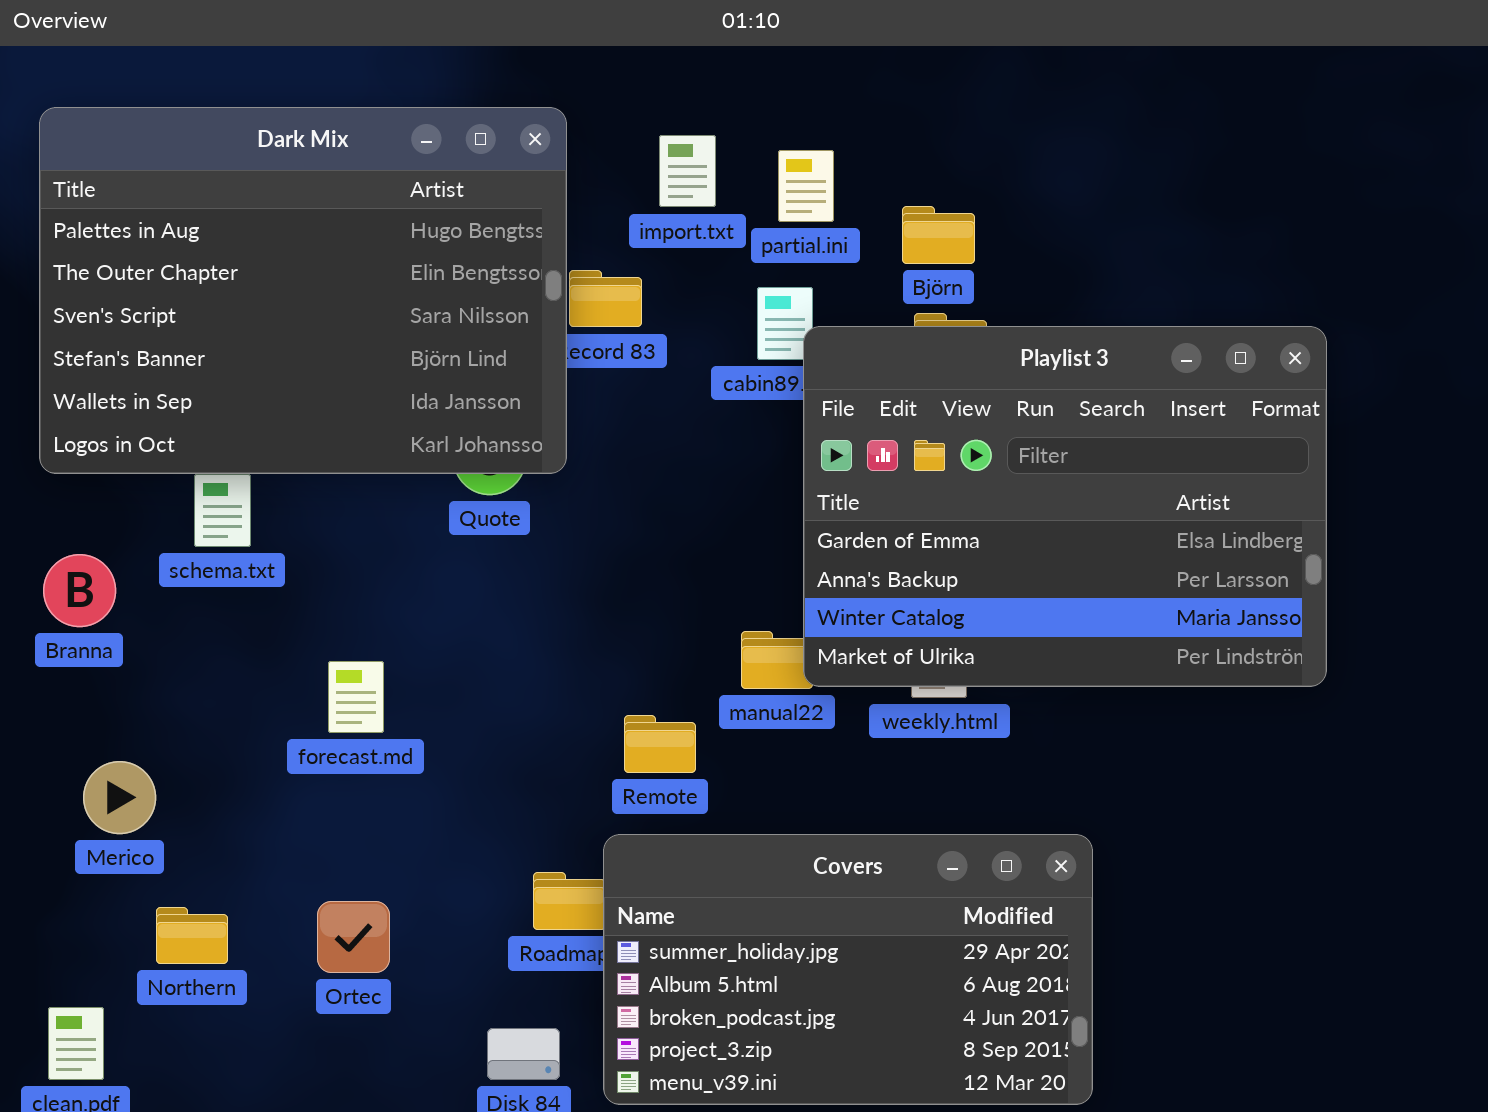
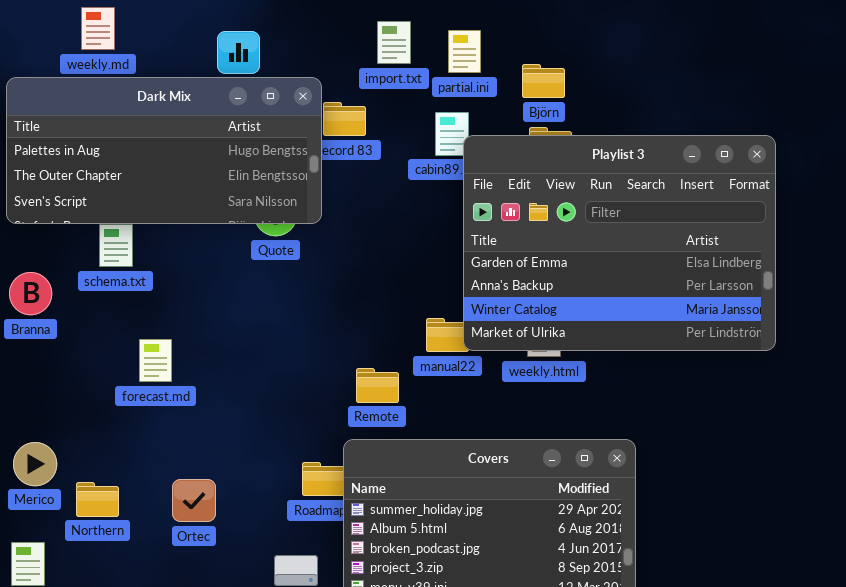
Dark Mix: [39,107,567,474] -> [6,77,322,224], resized
forecast.md: [328,661,384,733] -> [139,339,172,382], moved
Merico: [83,761,156,834] -> [13,442,57,486], moved

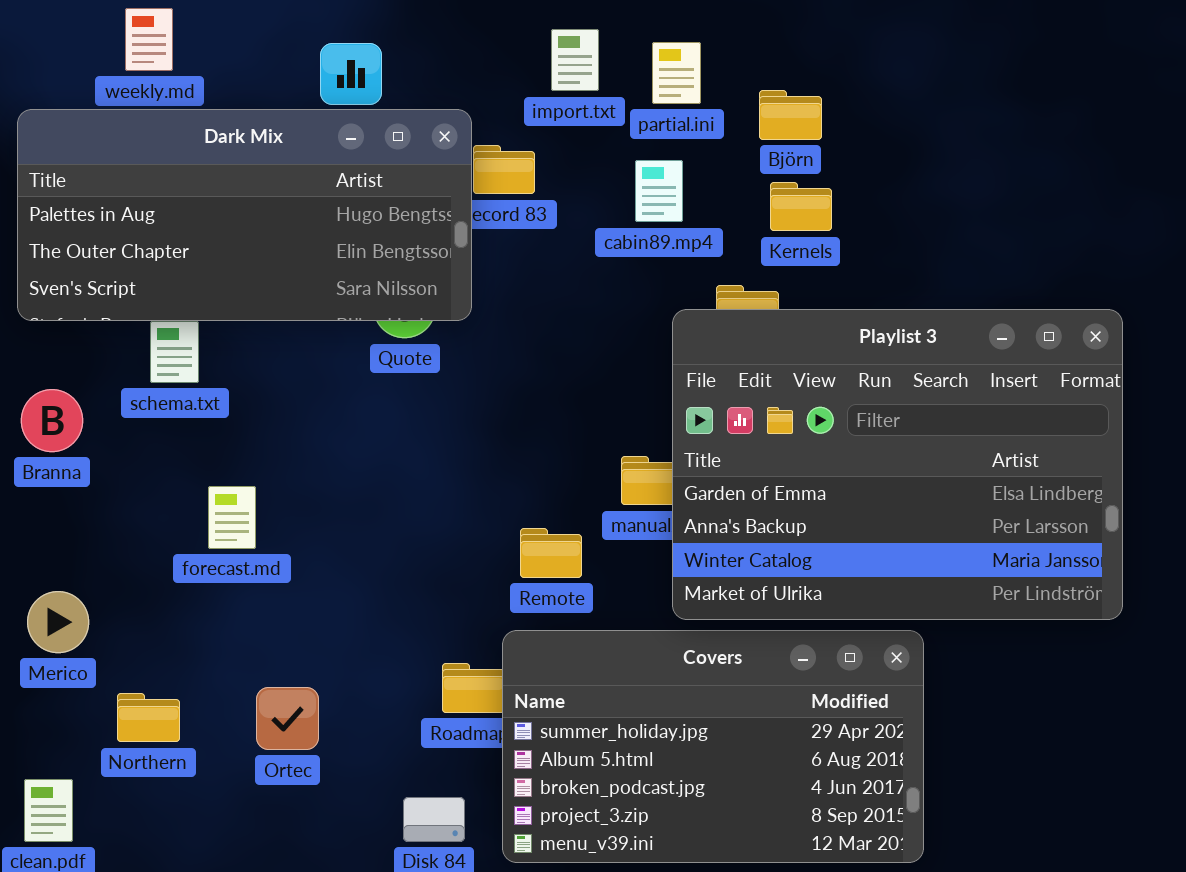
Playlist 3: [463,135,776,351] -> [672,309,1123,620], moved
Merico: [13,442,57,486] -> [27,591,89,653], moved

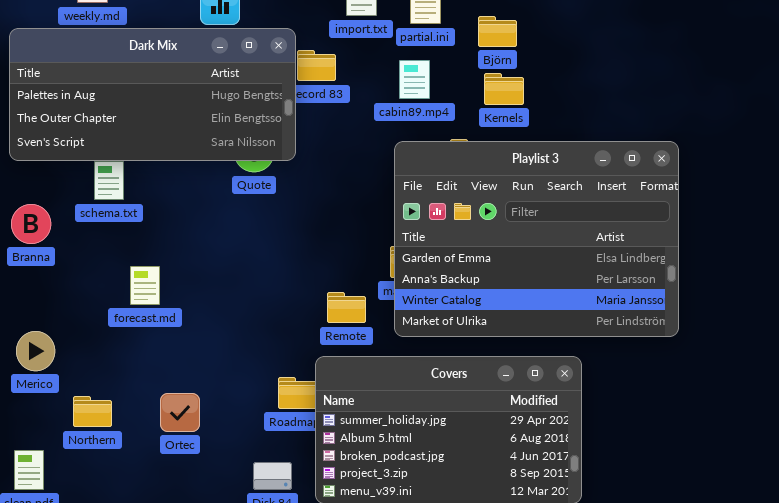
Playlist 3: [672,309,1123,620] -> [394,141,679,337], moved

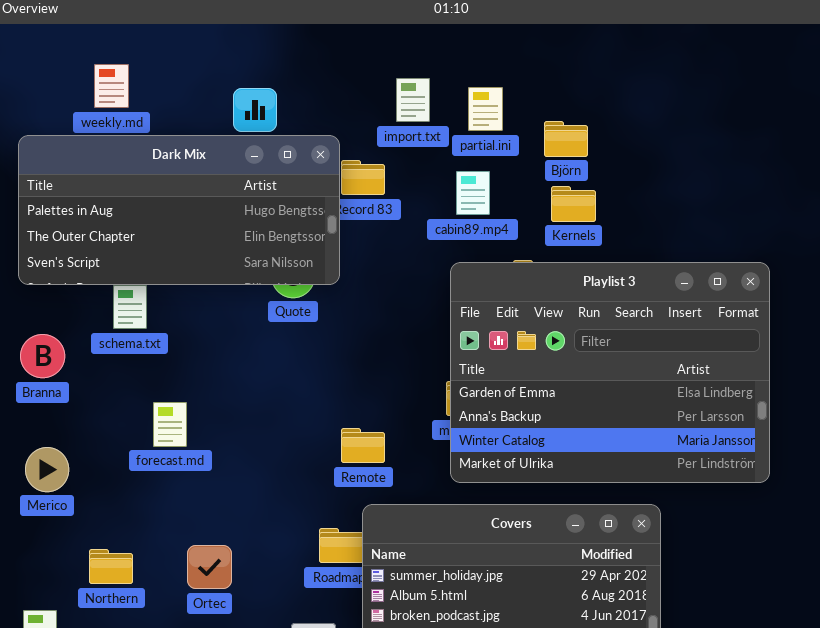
Remote: [327,292,366,323] -> [341,428,385,463], moved
Merico: [16,331,55,371] -> [25,447,69,492], moved

